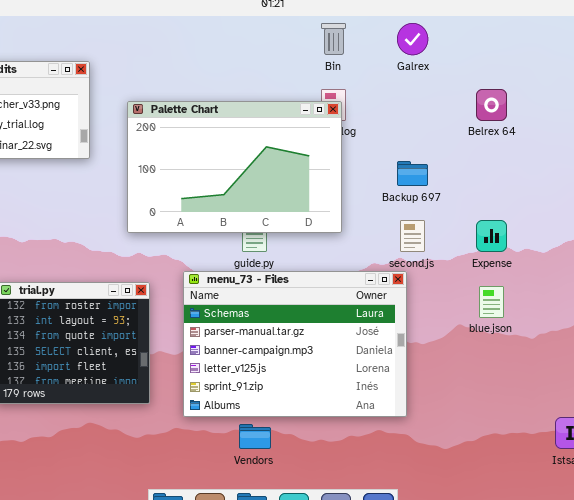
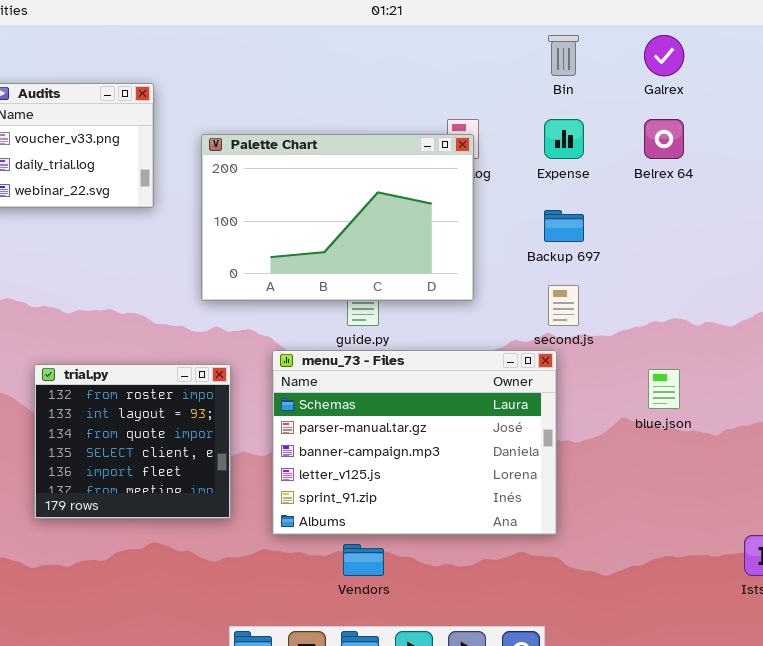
Bin: [321,23,346,55] -> [548,35,579,76], moved
Galrex: [397,23,428,55] -> [644,35,684,76], moved
Expense: [476,220,507,252] -> [544,119,584,159], moved

